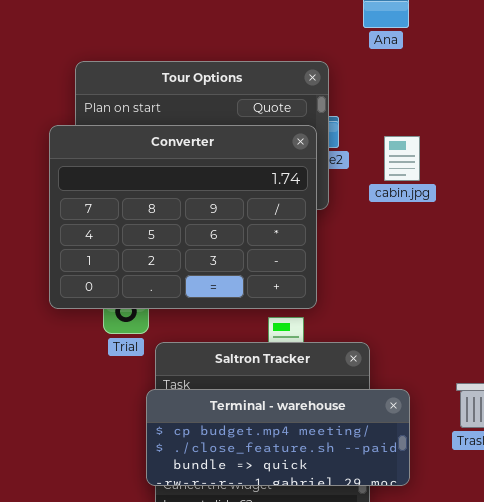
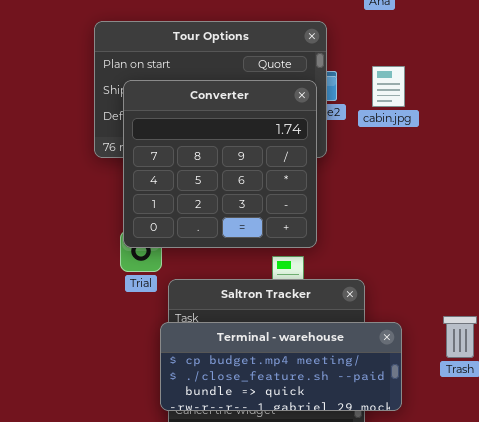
Converter: [49,125,317,309] -> [123,80,317,248], resized
cabin.jpg: [384,136,420,181] -> [372,66,405,107], moved

